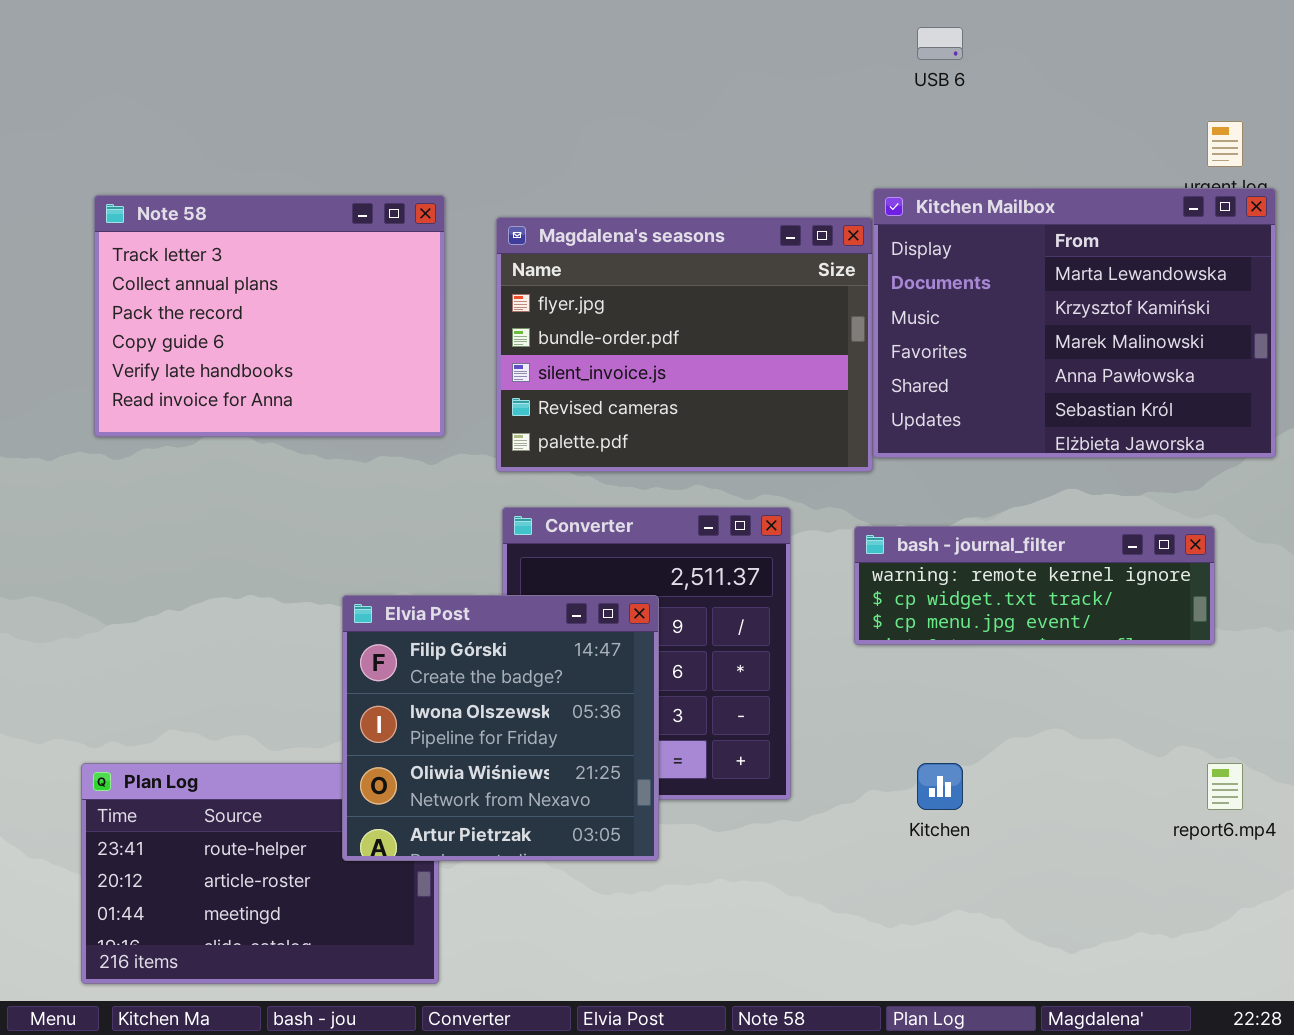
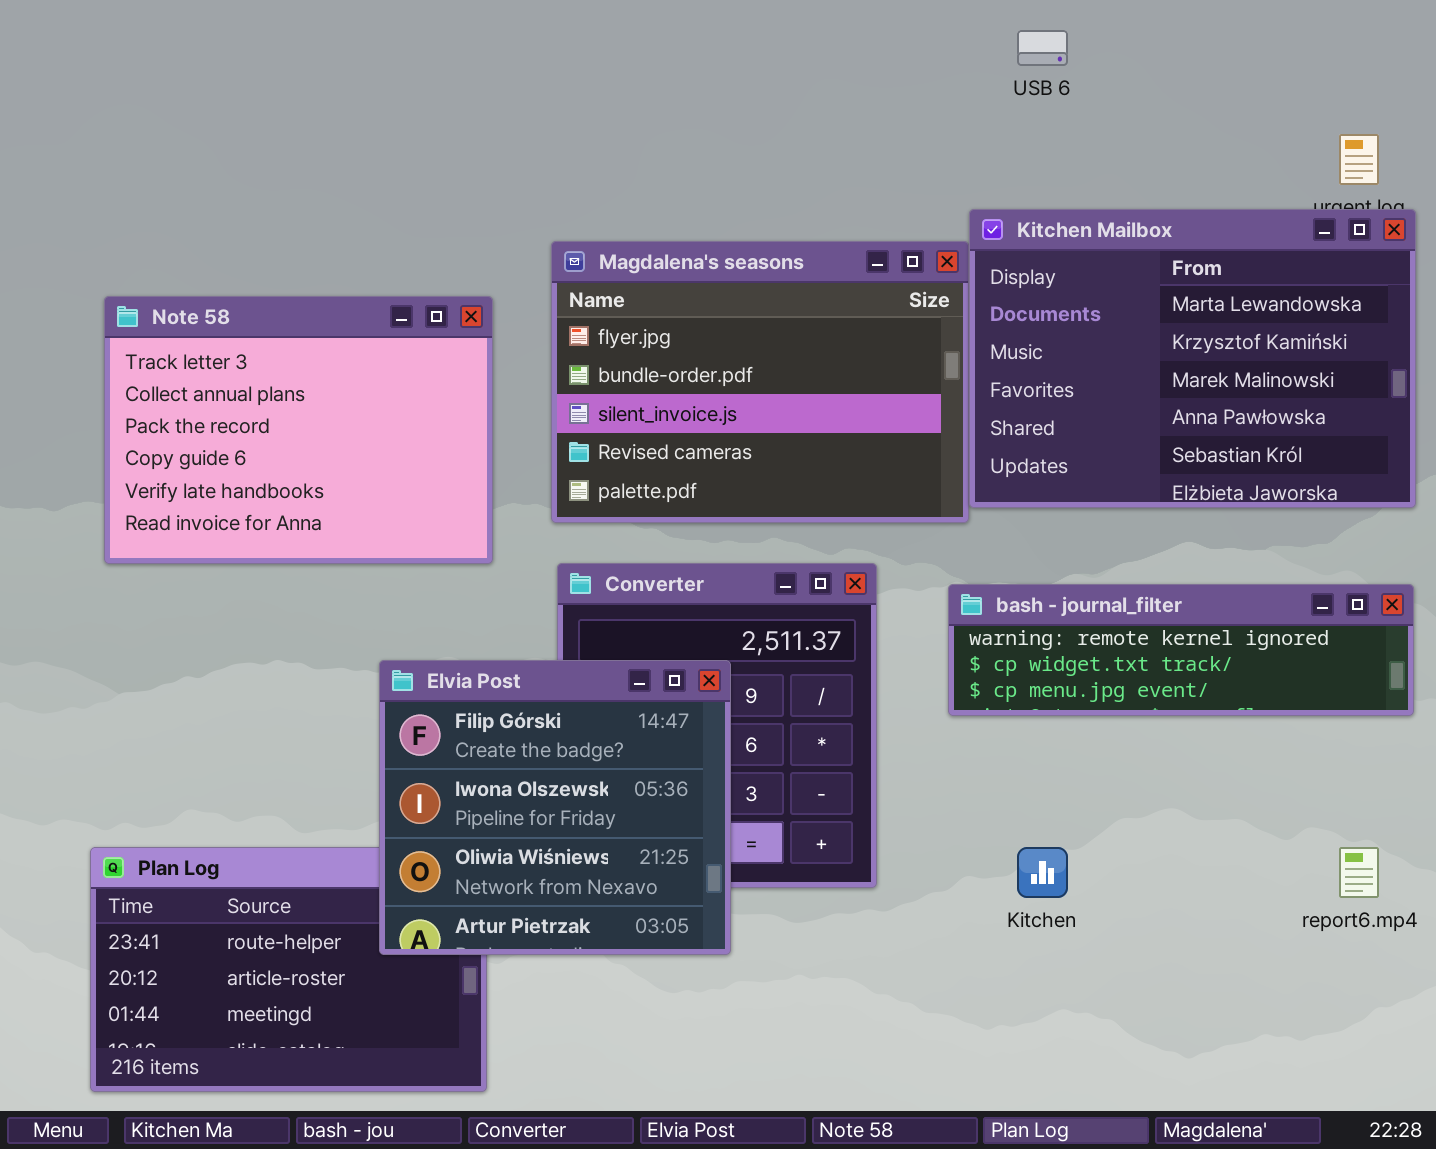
Note 58: [94,195,445,437] -> [104,296,493,564], moved
bash - journal_filter: [854,526,1215,645] -> [948,584,1414,716], resized

